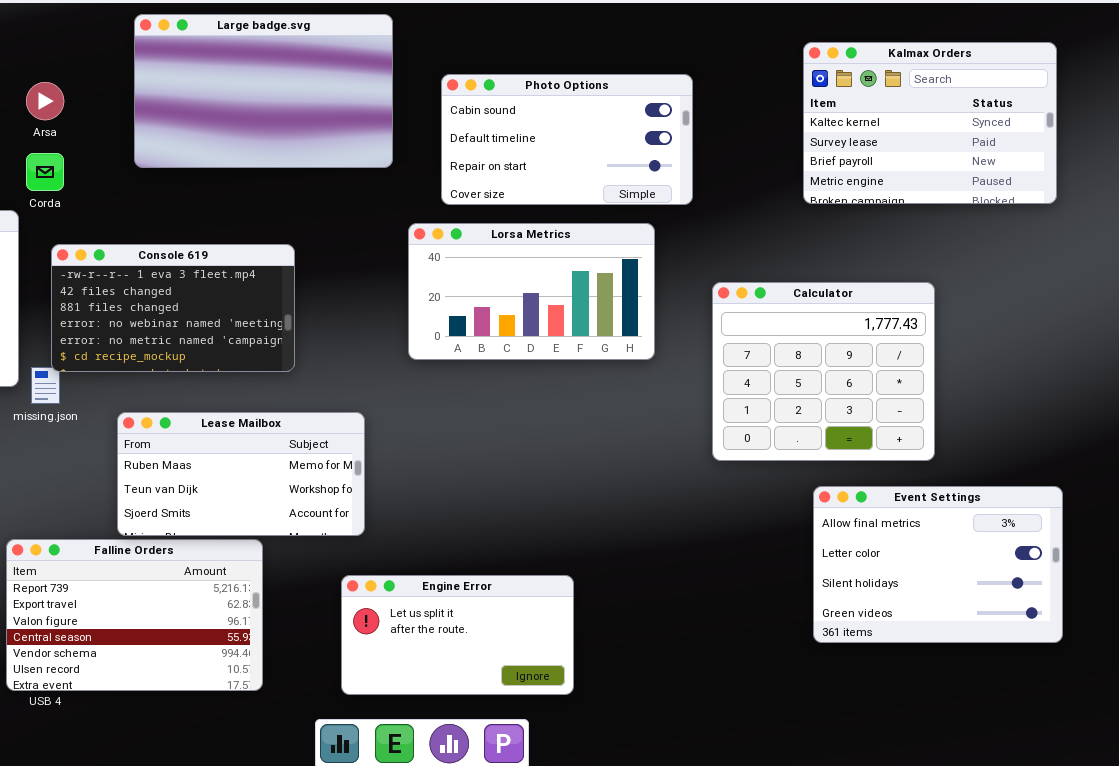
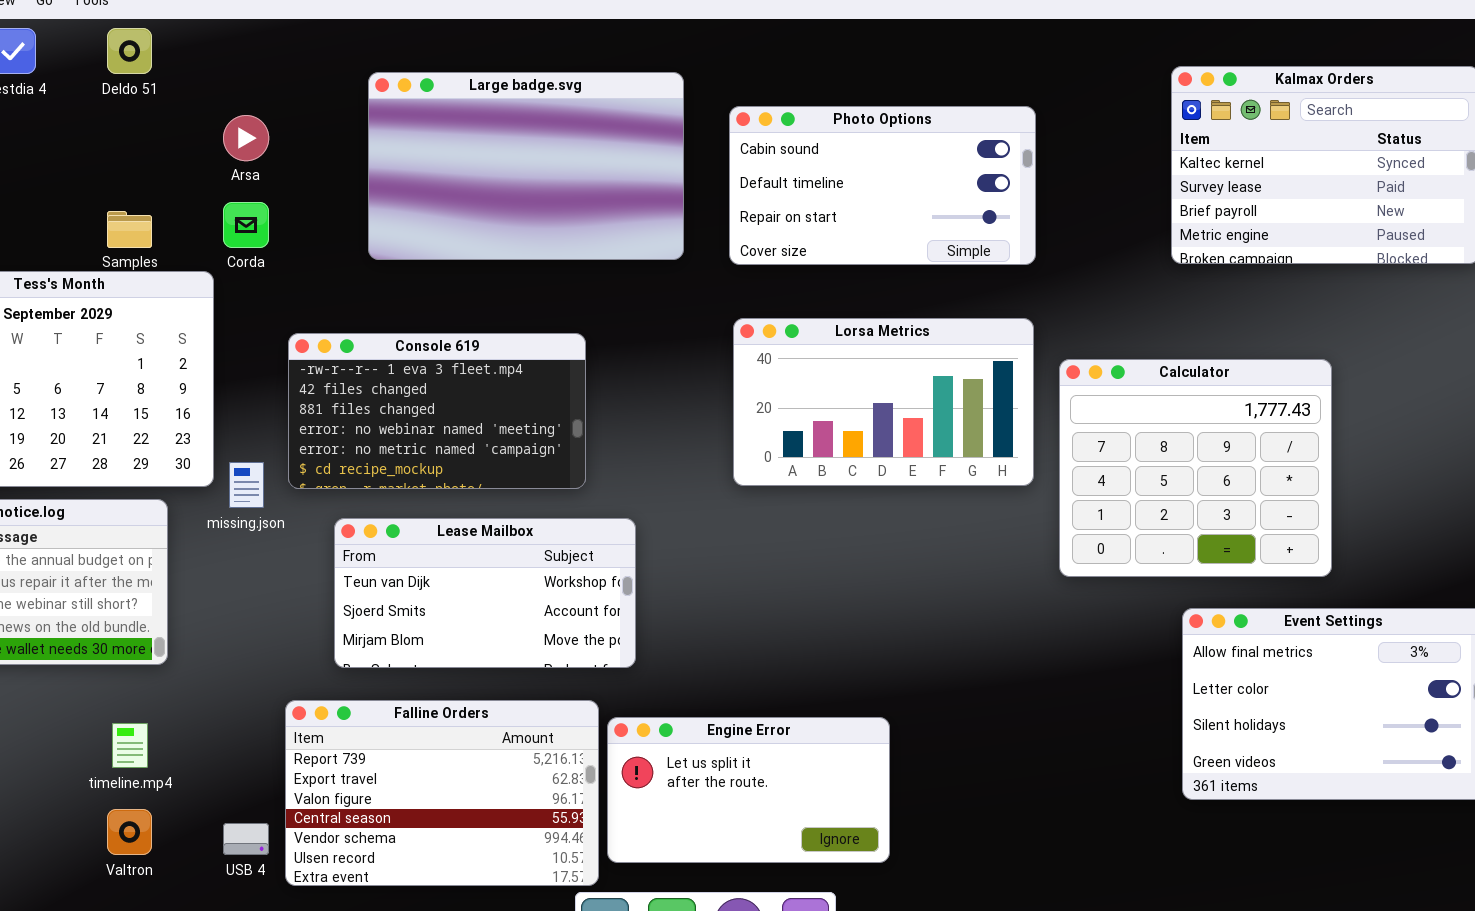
Large badge.svg: [134,14,393,168] -> [368,72,684,260], moved
Lorsa Metrics: [408,223,655,360] -> [733,318,1034,486], moved
Console 619: [51,244,295,372] -> [288,333,586,489], moved
Lease Mailbox: [117,412,365,536] -> [334,518,636,668], scrolled down 1 row
Falline Orders: [6,539,263,691] -> [285,700,599,886], moved

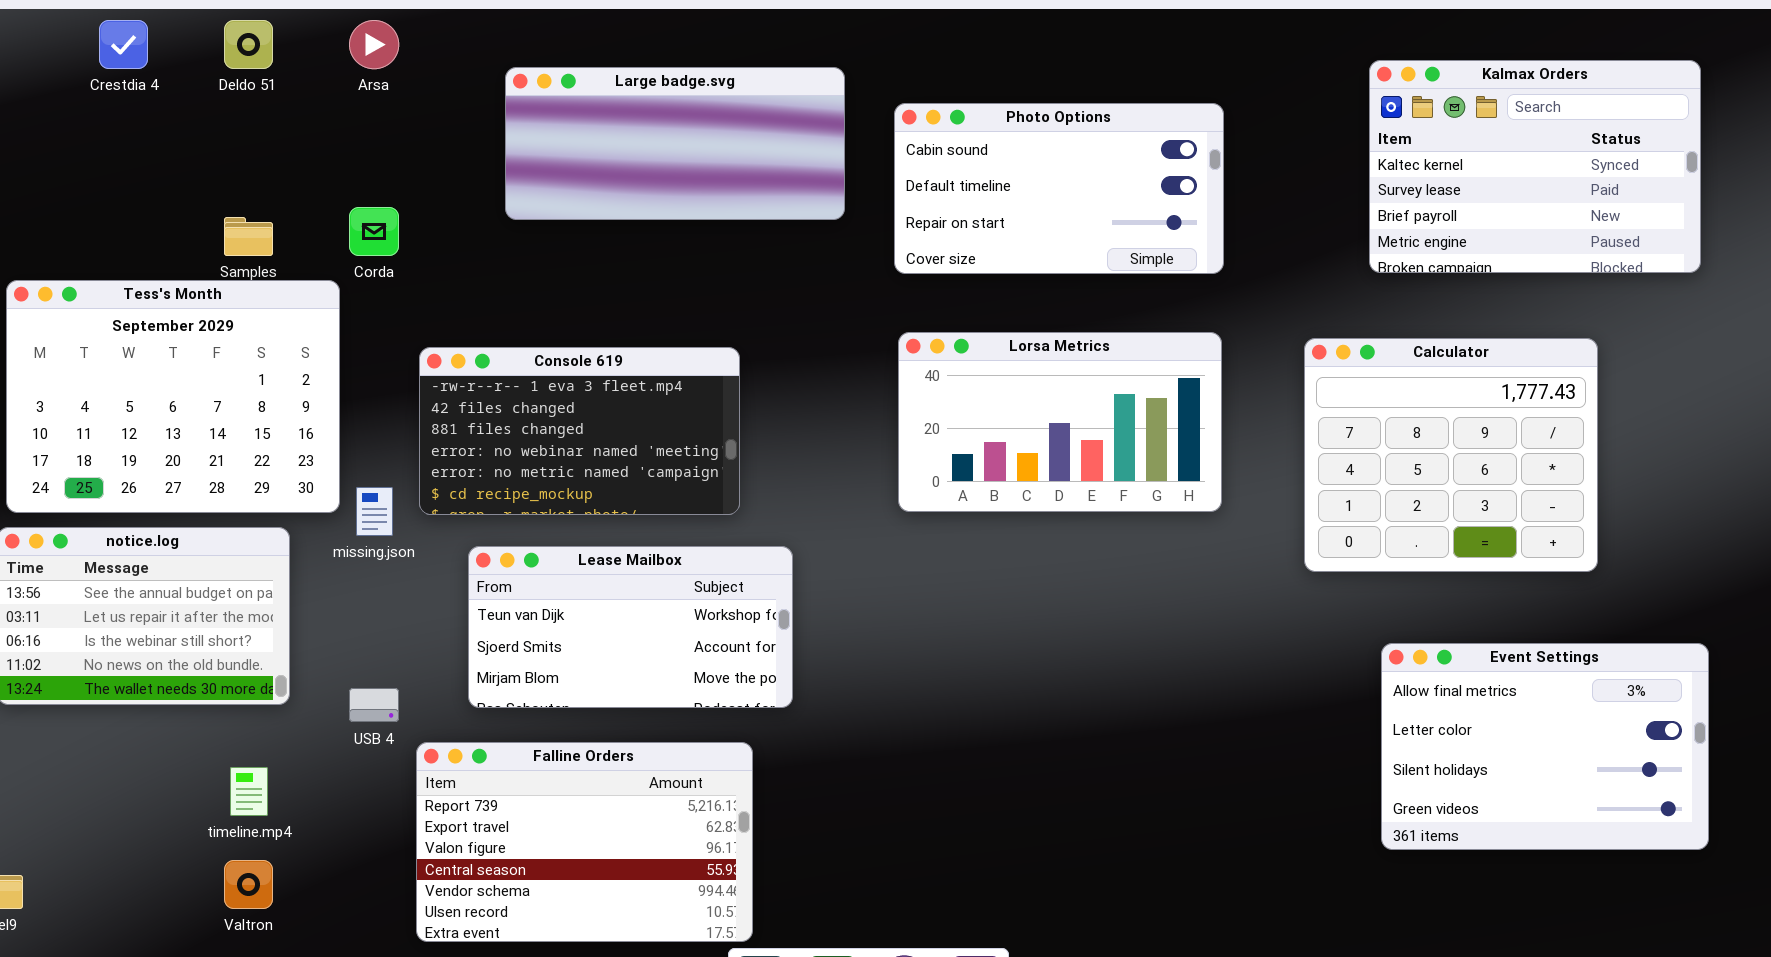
Large badge.svg: [368,72,684,260] -> [505,67,845,220], resized
Arsa: [223,115,269,161] -> [349,20,399,69], moved
Calculator: [1059,359,1332,577] -> [1304,338,1598,572], moved
Engine Error: [607,717,890,863] -> none, closed
USB 4: [223,823,269,855] -> [349,688,399,722], moved

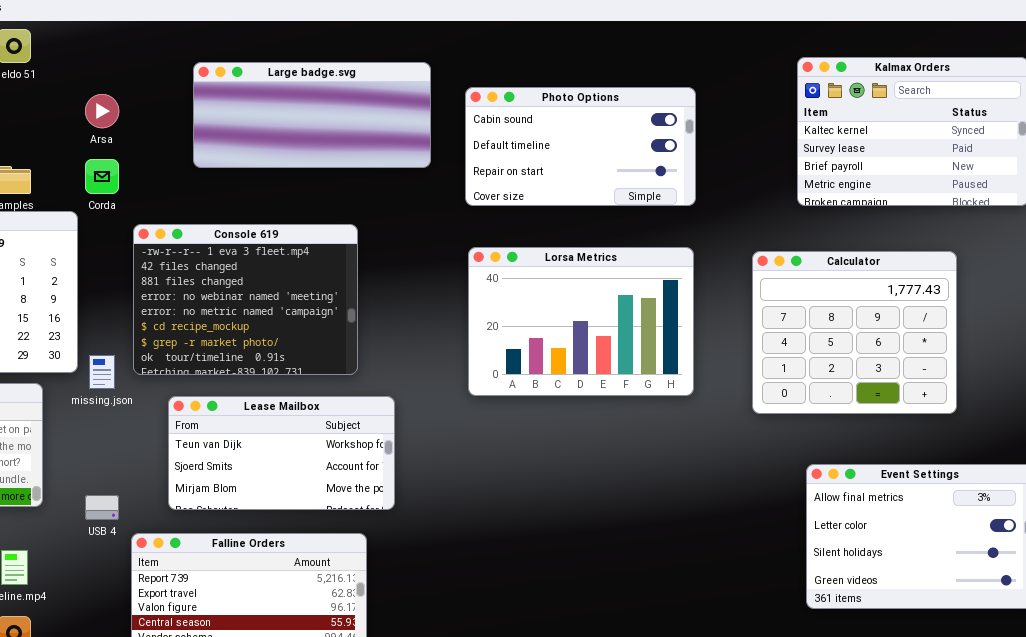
Arsa: [349,20,399,69] -> [85,94,119,128], moved
Lorsa Metrics: [898,332,1222,512] -> [468,247,694,396], resized
Console 619: [419,347,740,515] -> [133,224,358,375], resized

